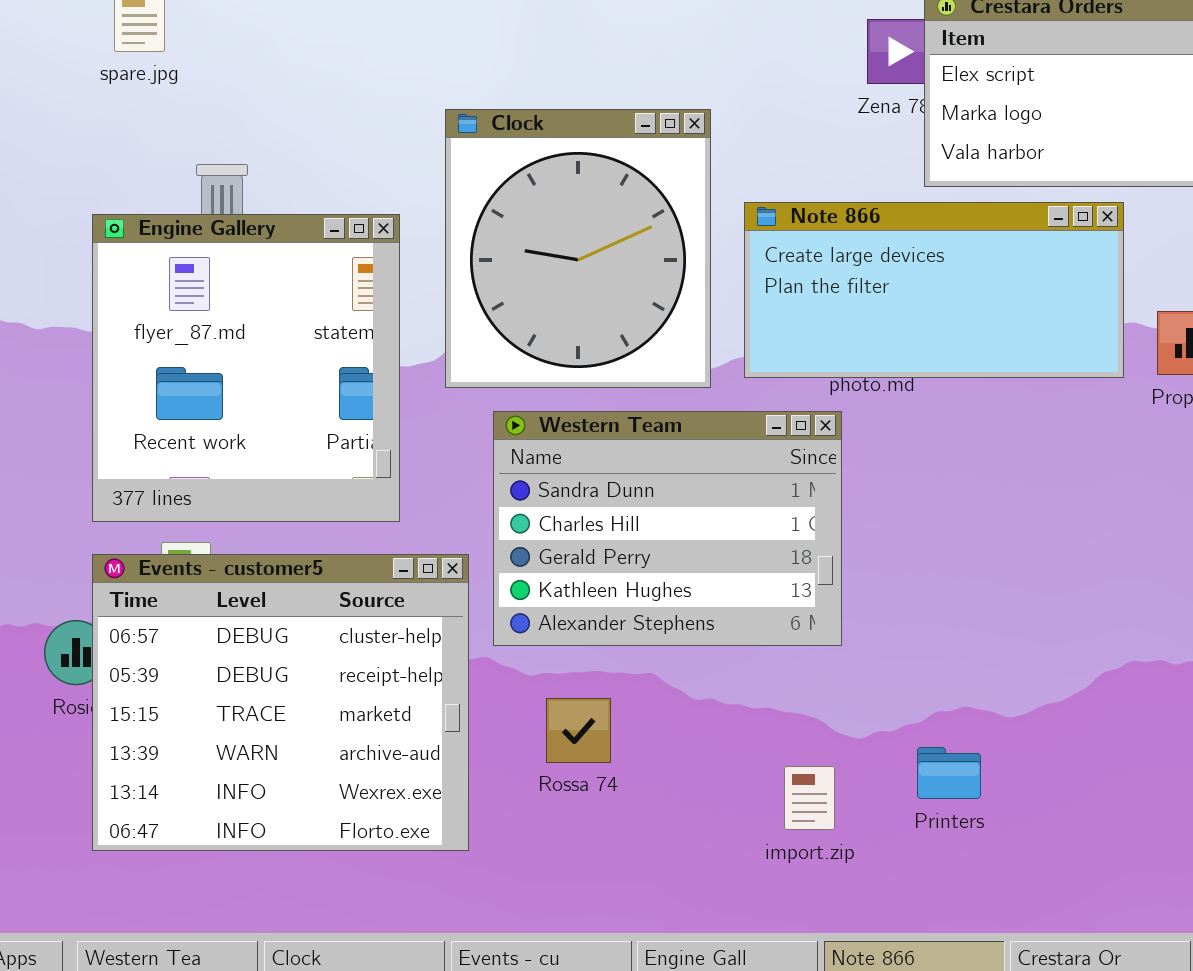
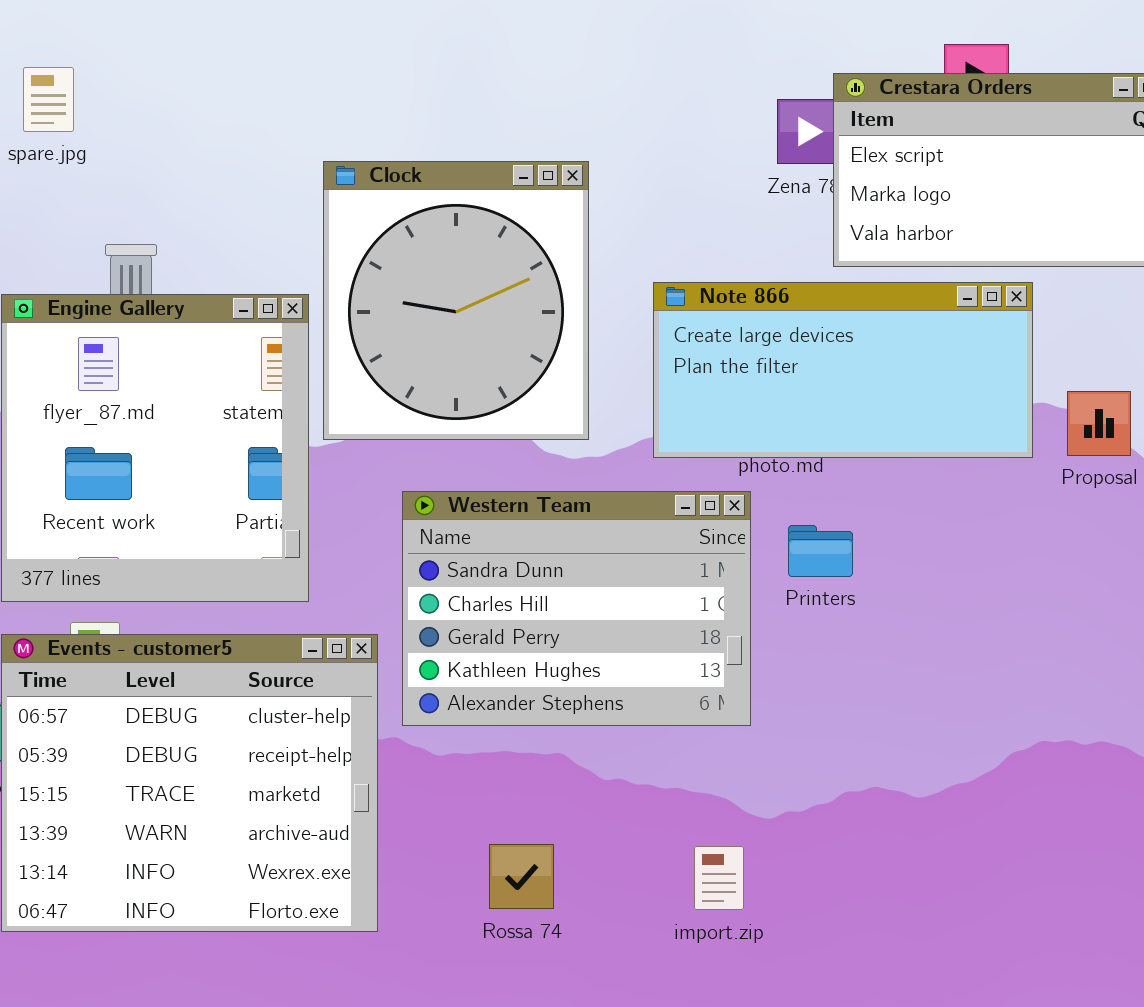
Clock: [445,109,711,388] -> [323,161,589,440], moved
Rossa 74: [546,698,611,763] -> [489,844,554,909], moved
Printers: [917,747,981,799] -> [788,525,853,577], moved

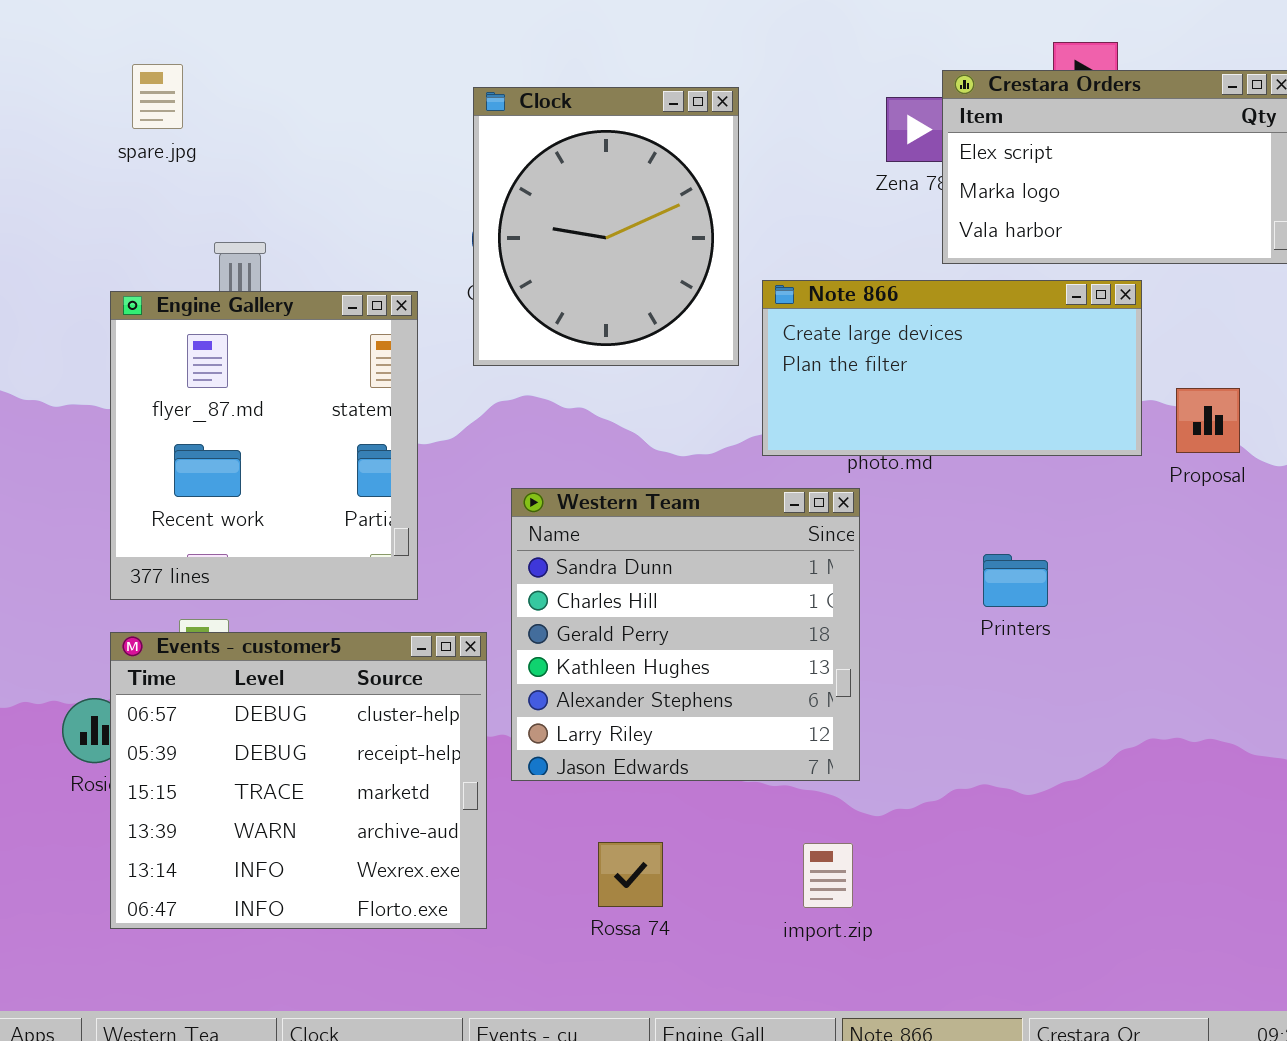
Clock: [323,161,589,440] -> [473,87,739,366], moved
Western Team: [402,491,751,726] -> [511,488,860,781], resized
Printers: [788,525,853,577] -> [983,554,1048,607], moved

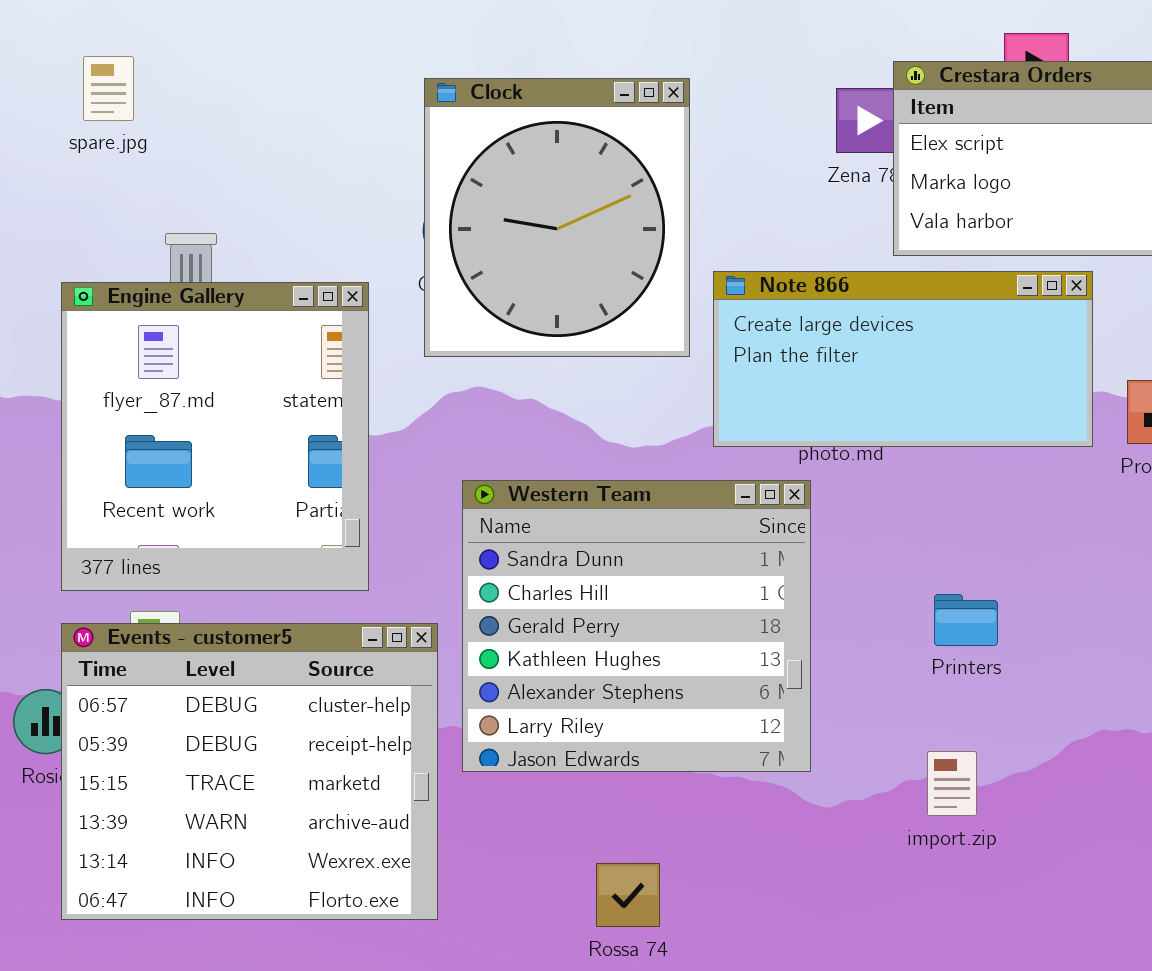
Printers: [983,554,1048,607] -> [934,594,998,646], moved
Rossa 74: [598,842,663,907] -> [596,863,660,927], moved
import.zip: [803,843,853,908] -> [927,751,977,816], moved

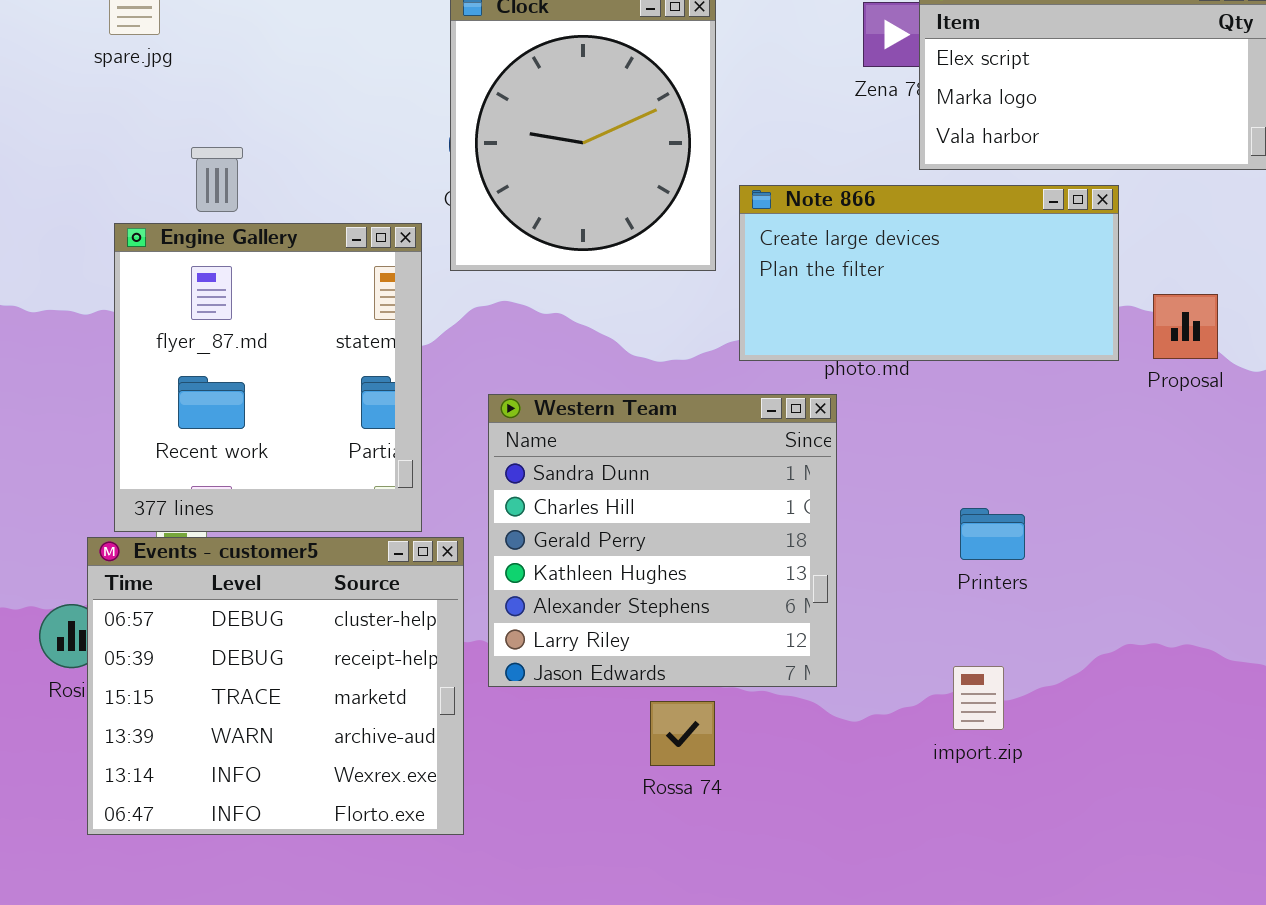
Engine Gallery: [61,282,369,591] -> [114,223,422,532], moved
Rossa 74: [596,863,660,927] -> [650,701,715,766], moved

